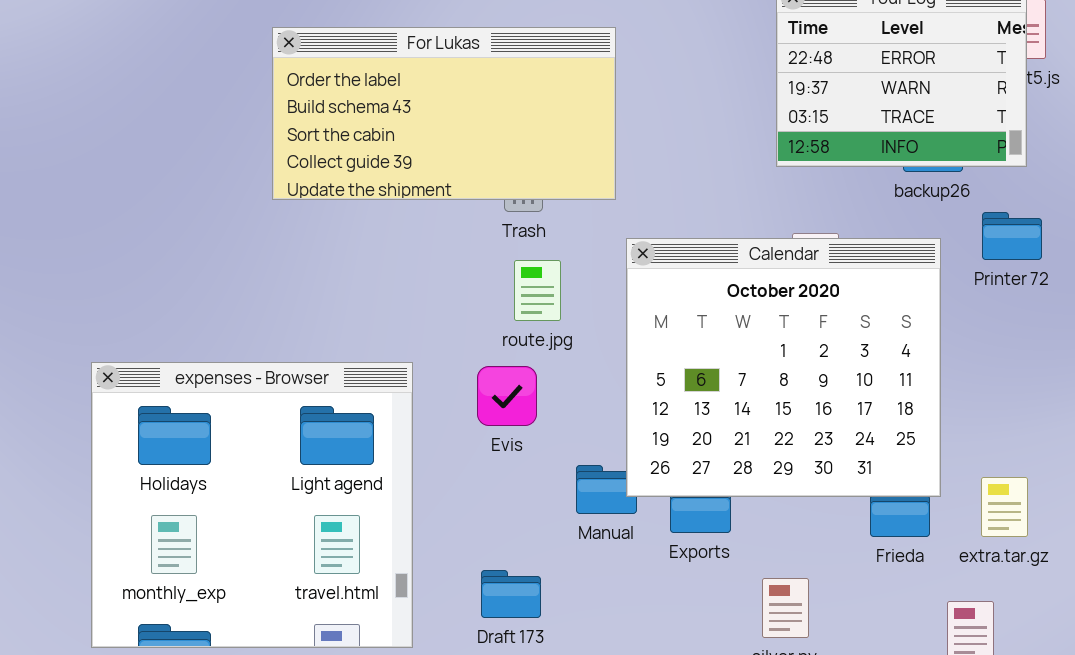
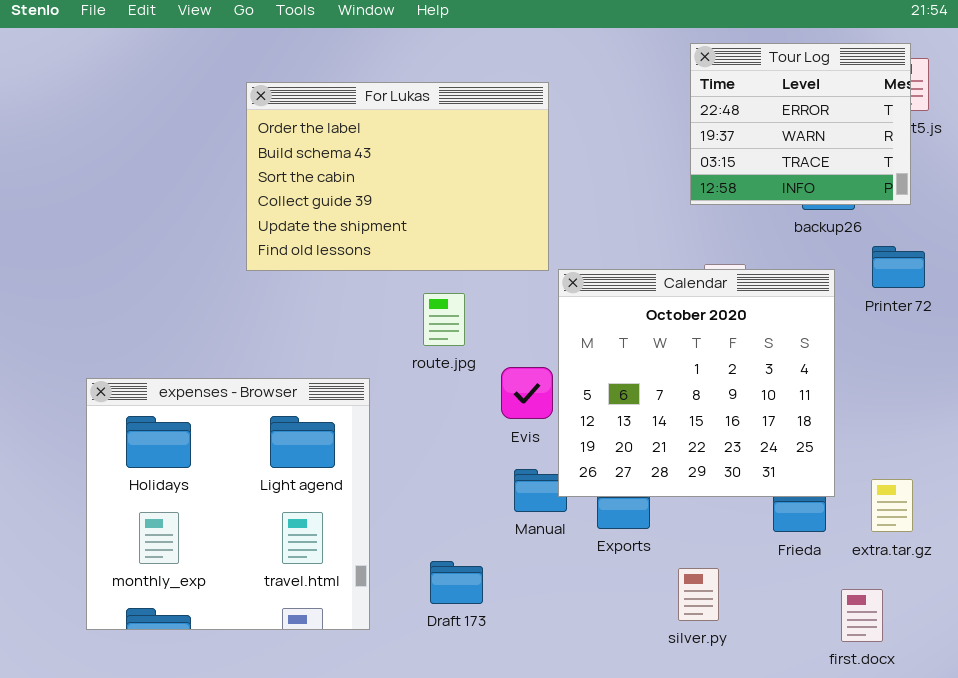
For Lukas: [272,27,616,200] -> [246,82,549,271], resized
route.jpg: [514,260,561,321] -> [423,293,465,346], moved
Evis: [477,366,537,426] -> [501,367,553,419], moved

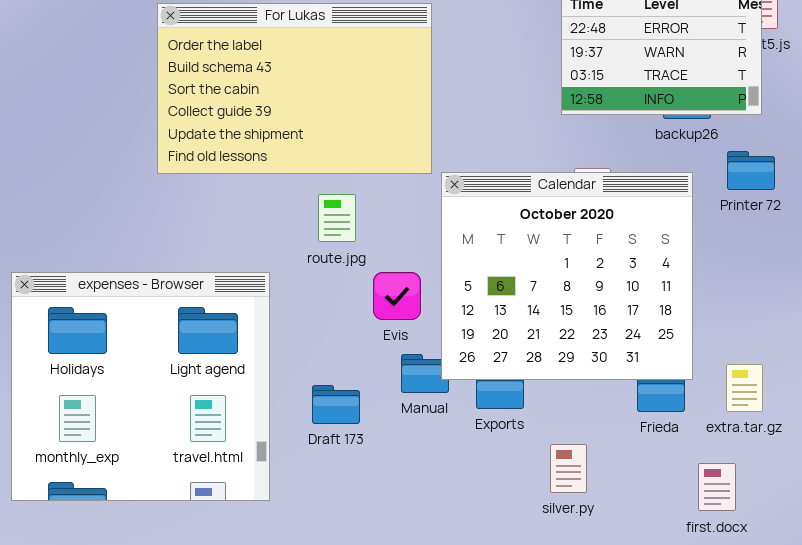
Evis: [501,367,553,419] -> [373,272,421,320], moved
Draft 173: [430,561,483,604] -> [312,385,360,424], moved

